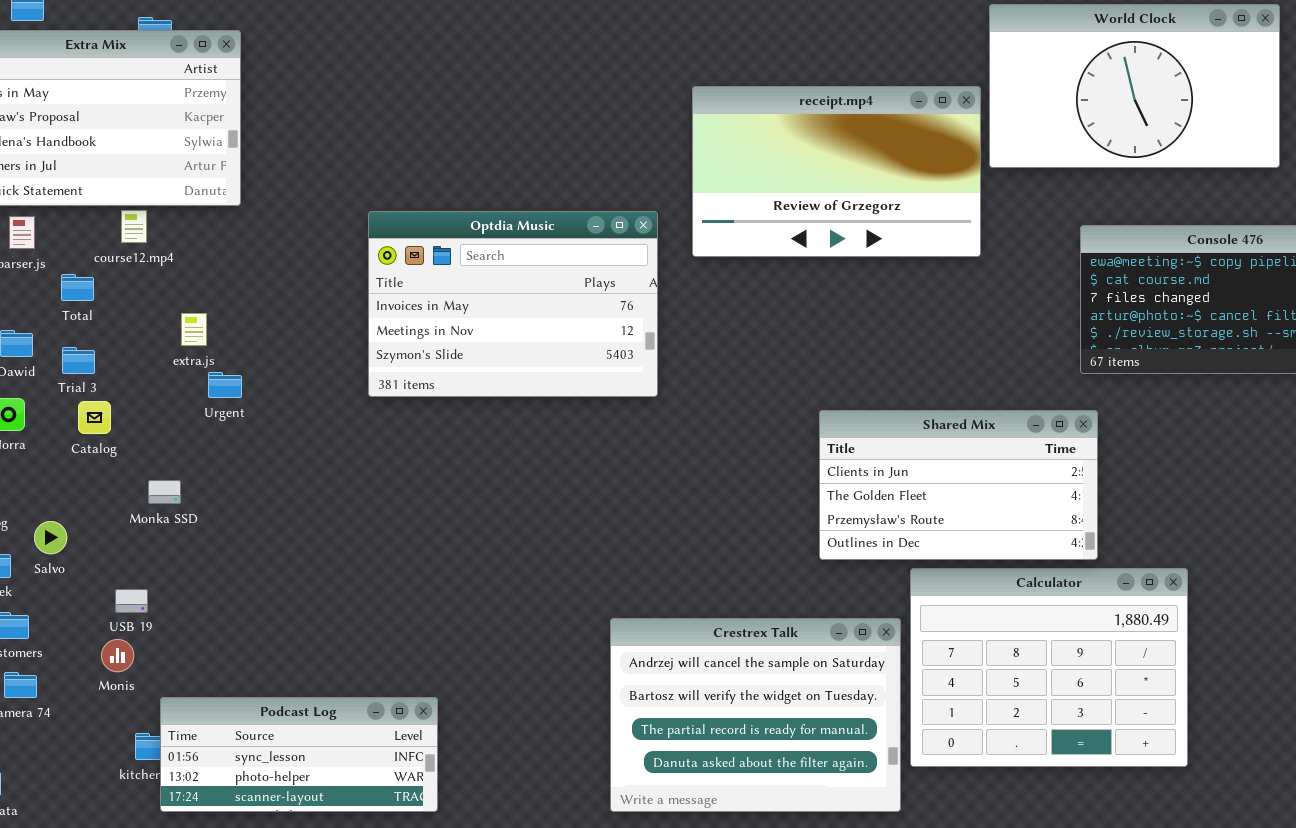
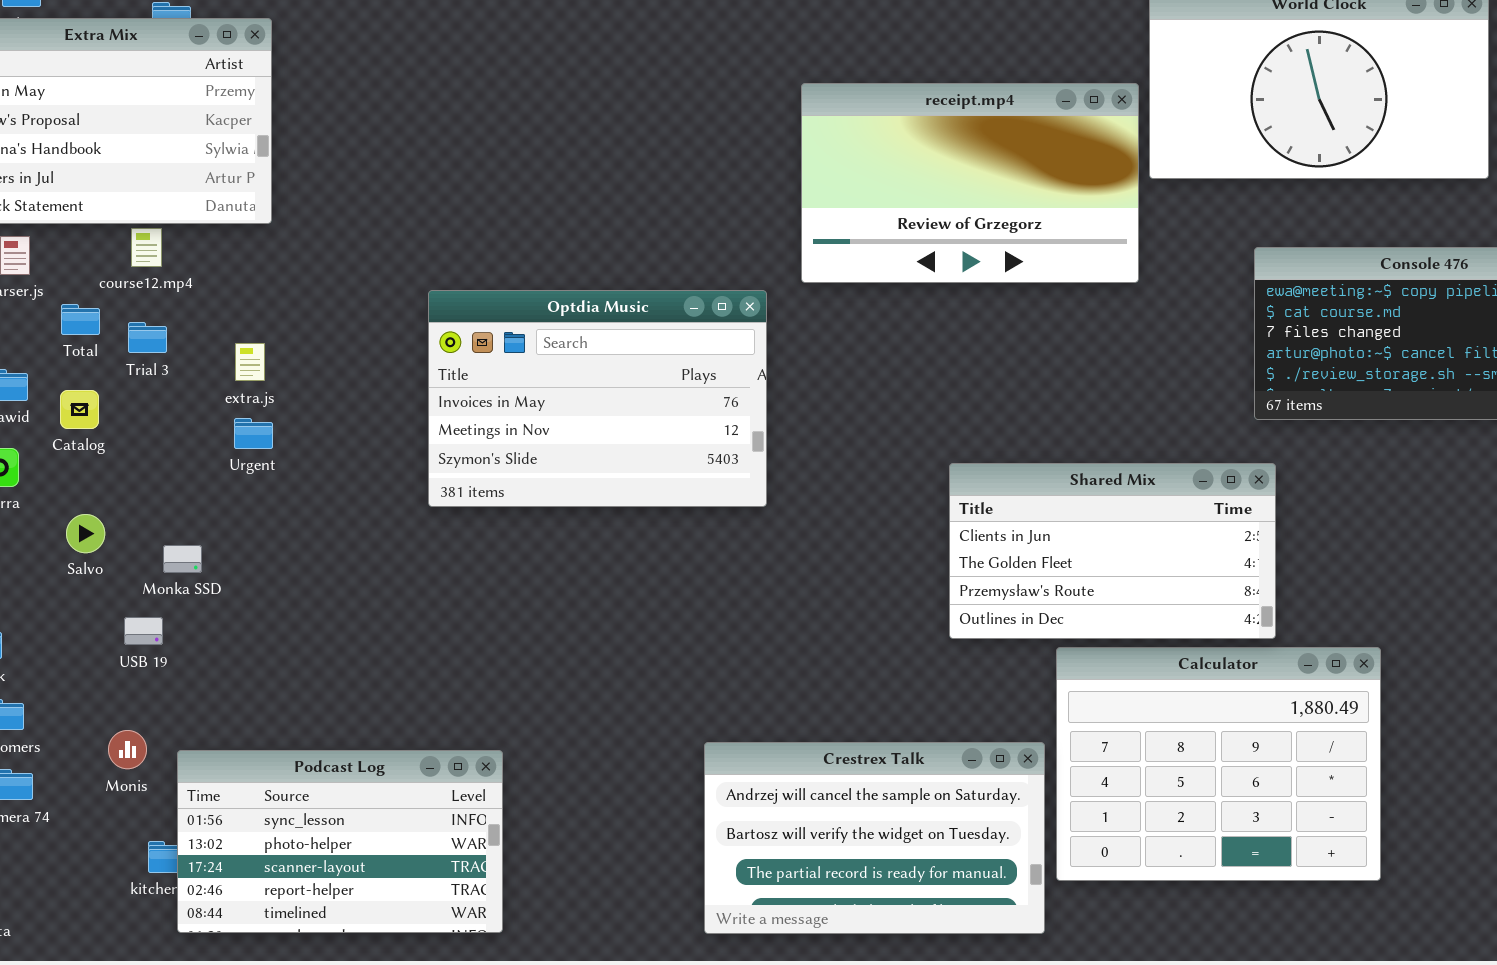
Optdia Music: [368,211,658,397] -> [428,290,767,507], moved
extra.js: [181,313,207,346] -> [235,343,265,381], moved
Trial 3: [62,347,95,374] -> [128,322,167,353], moved
Catalog: [78,401,111,434] -> [60,390,99,429], moved
Salvo: [34,521,67,554] -> [66,514,105,553], moved
USB 19: [115,589,148,613] -> [124,617,163,645], moved
Crestrex Talk: [610,618,901,812] -> [704,742,1045,934], resized
Podcast Log: [160,697,438,812] -> [177,750,503,933], resized

